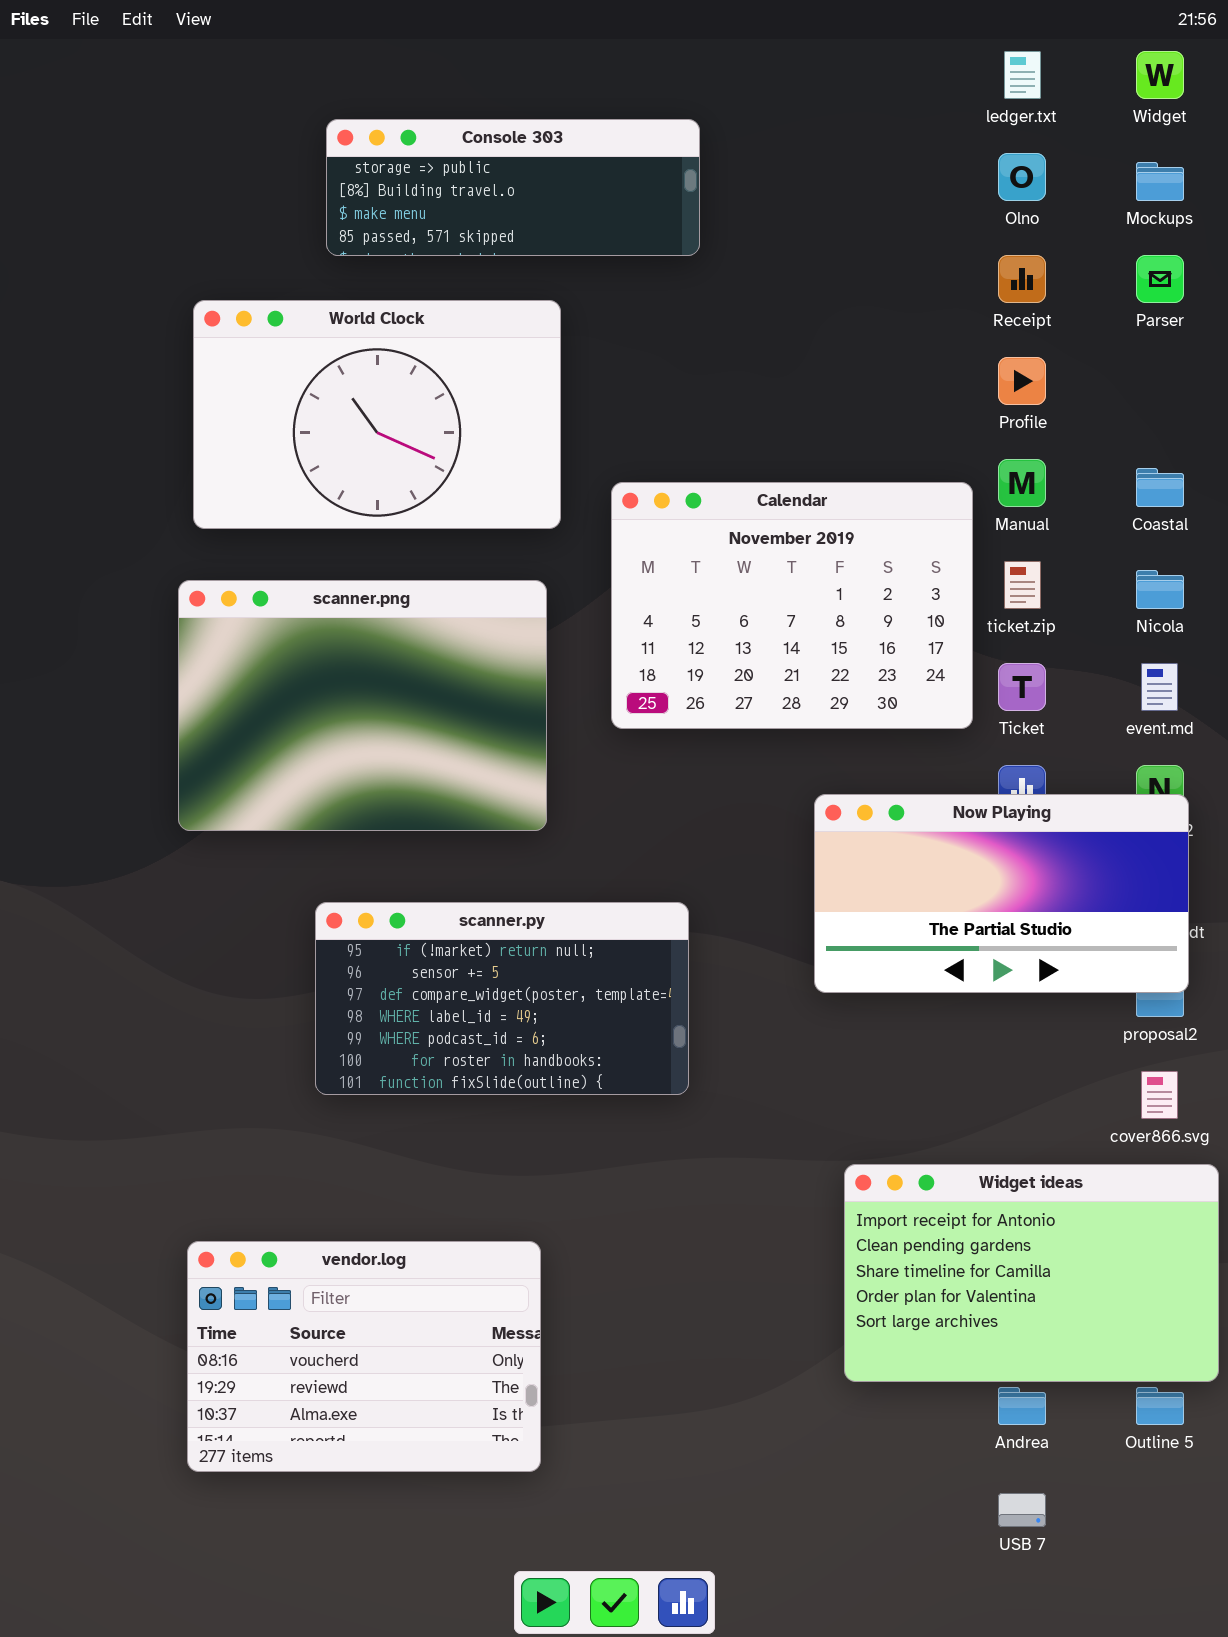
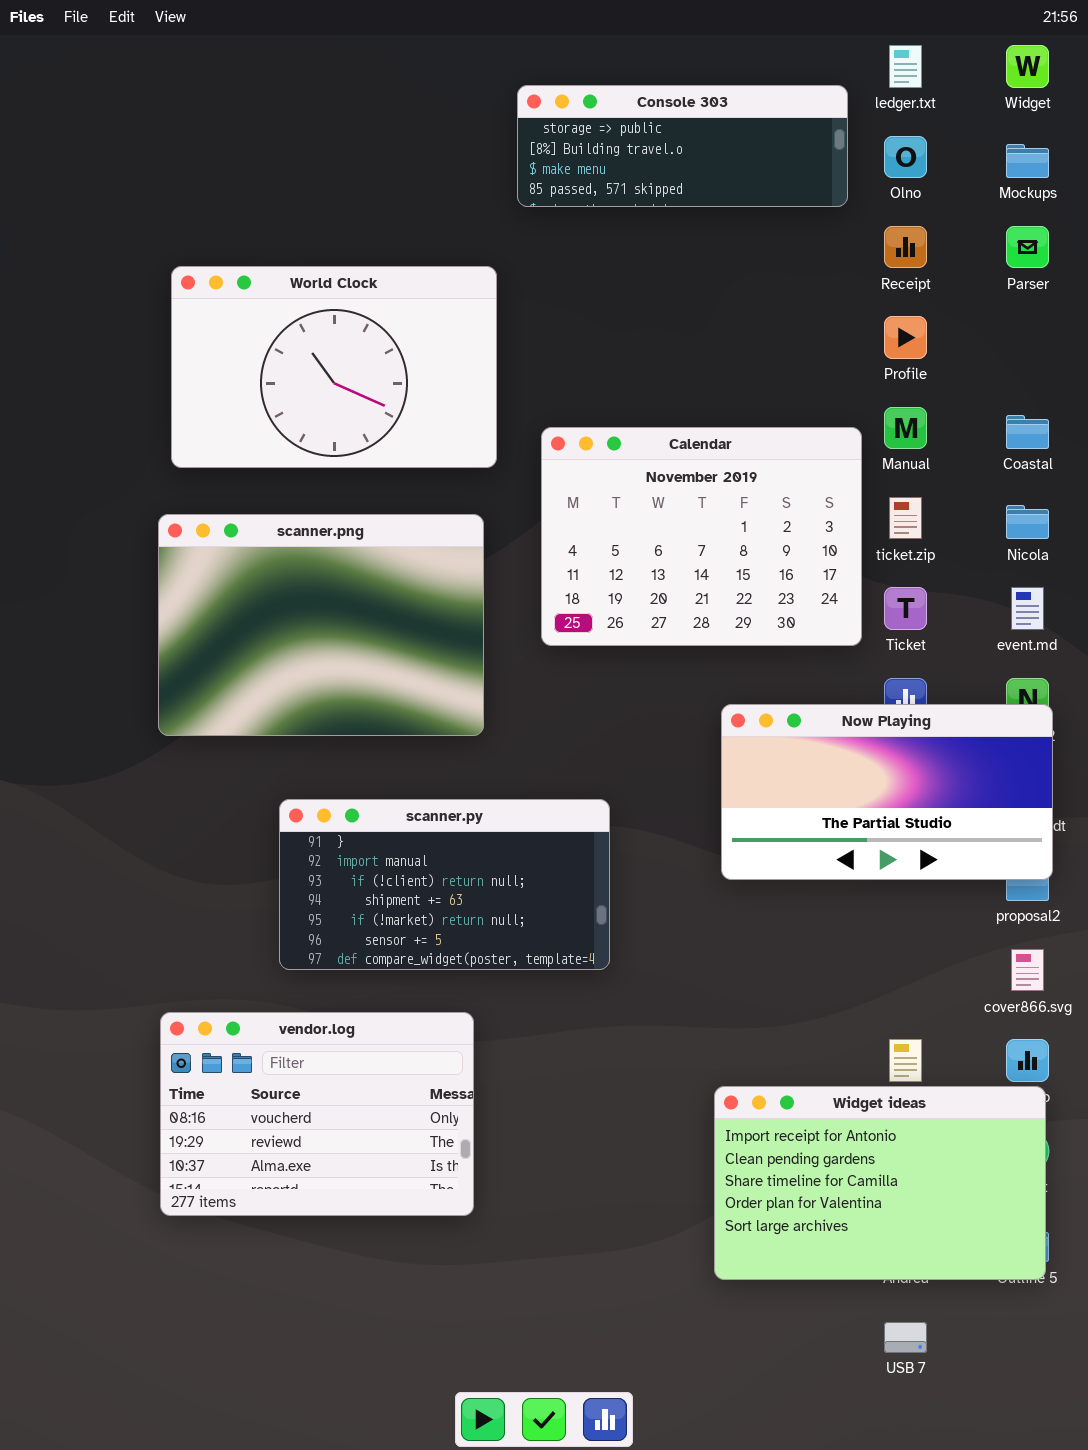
Console 303: [326,119,700,256] -> [517,85,848,207], moved
scanner.py: [315,902,689,1095] -> [279,799,610,970], scrolled up 4 rows
Widget ideas: [844,1164,1219,1382] -> [714,1086,1046,1280], moved
vendor.log: [187,1241,541,1472] -> [160,1012,474,1216], moved

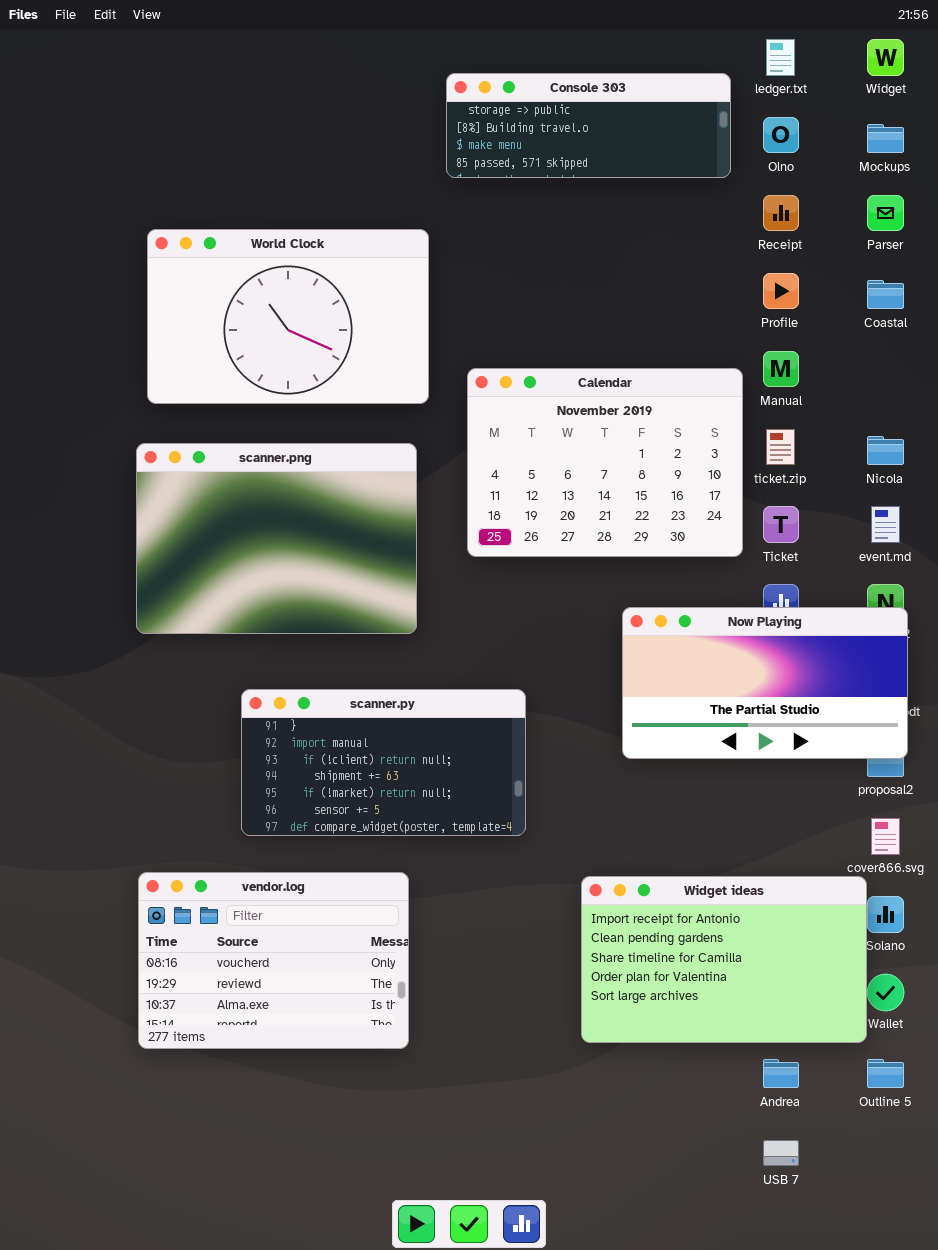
Coastal: [1006,415,1049,449] -> [867,280,904,309], moved
Widget ideas: [714,1086,1046,1280] -> [581,876,867,1043], moved

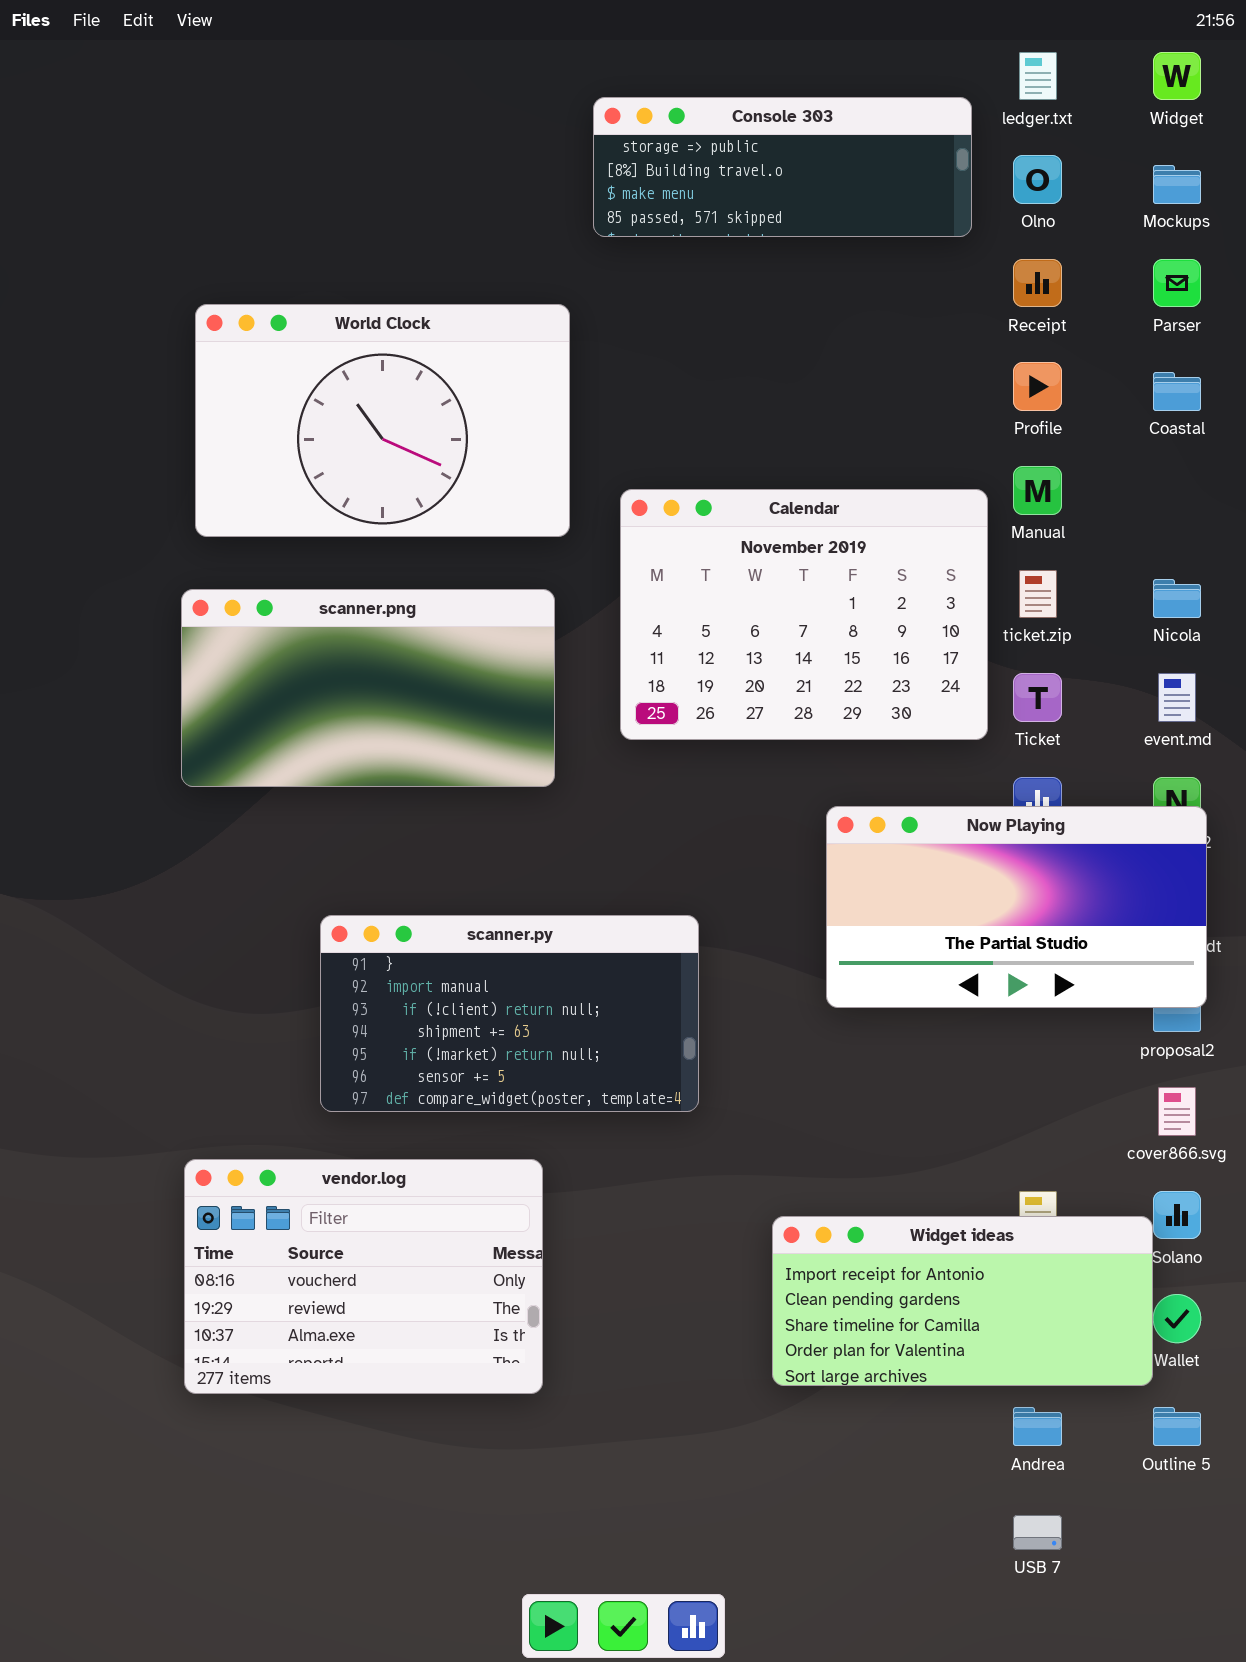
scanner.png: [136,443,417,634] -> [181,589,555,787], resized
Widget ideas: [581,876,867,1043] -> [772,1216,1153,1386], resized

